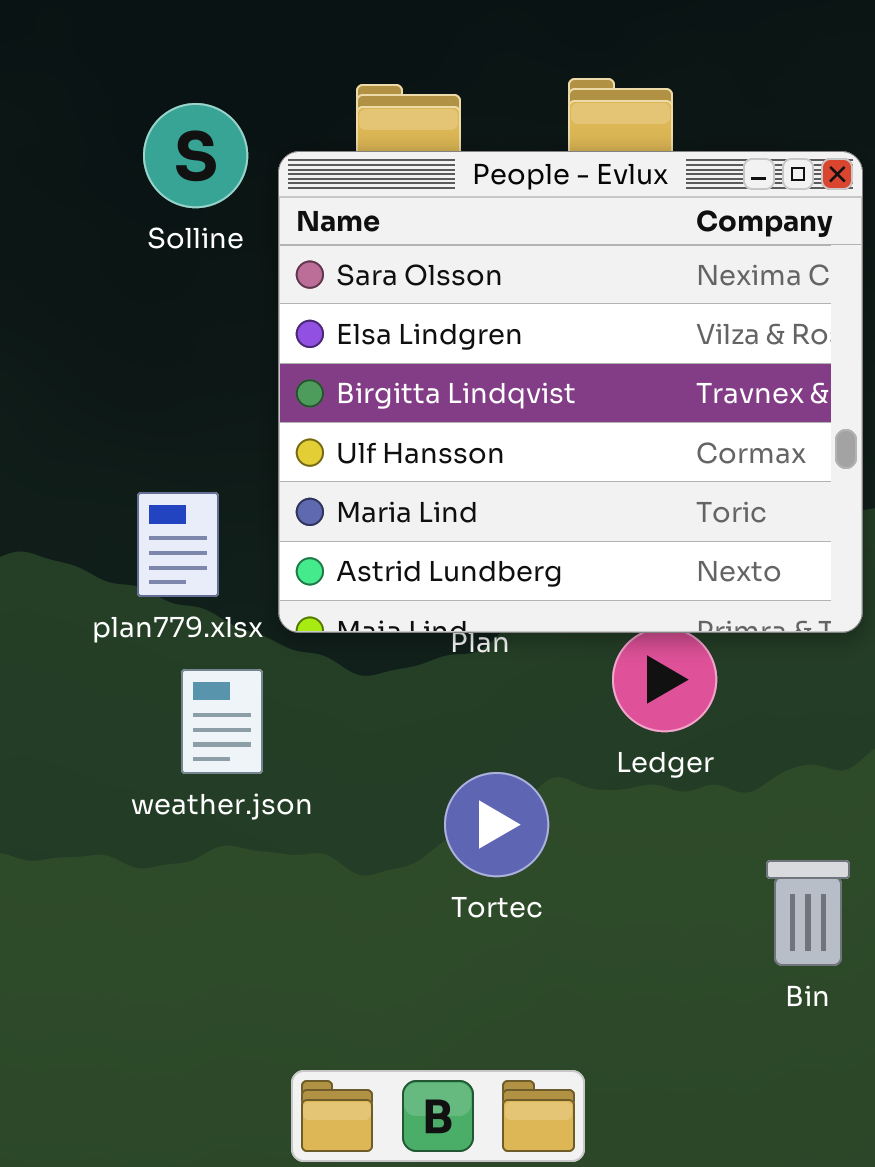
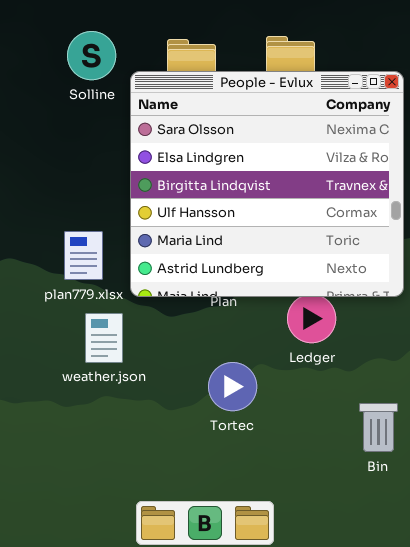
Solline: [143,103,248,208] -> [67,31,116,80], moved

